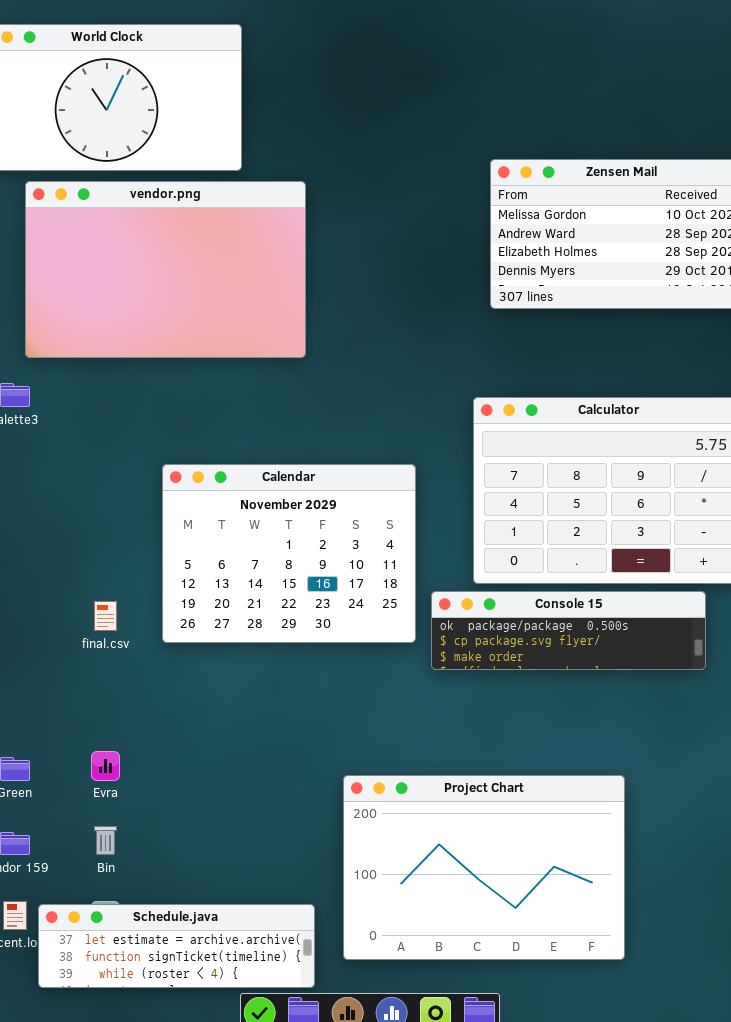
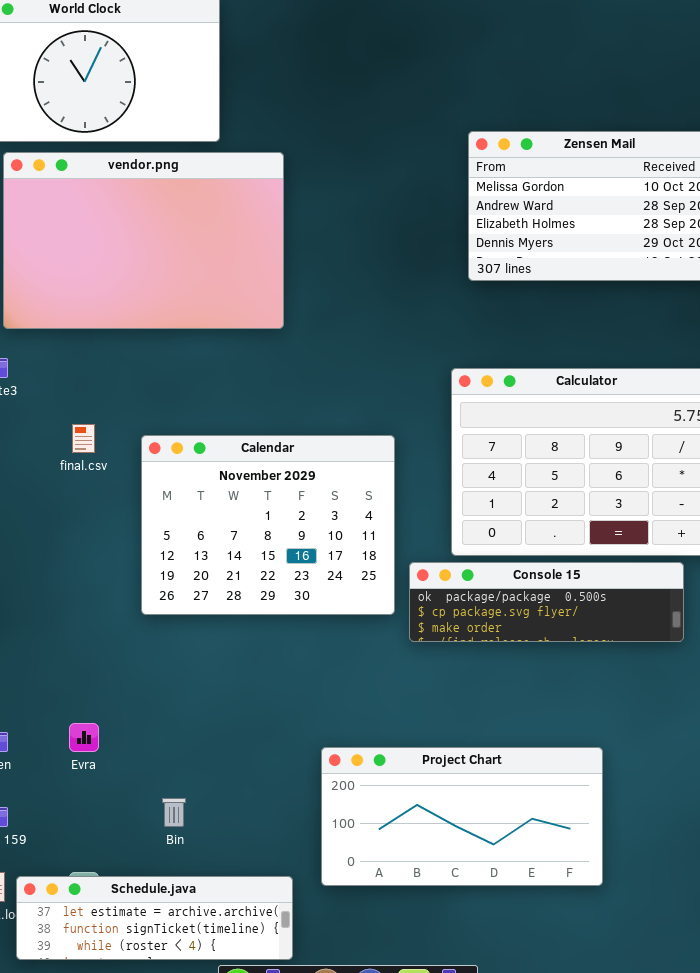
final.csv: [94,601,117,631] -> [72,424,95,453], moved
Project Chart: [343,775,625,960] -> [321,747,603,886], resized
Bin: [94,826,117,855] -> [162,798,186,827], moved

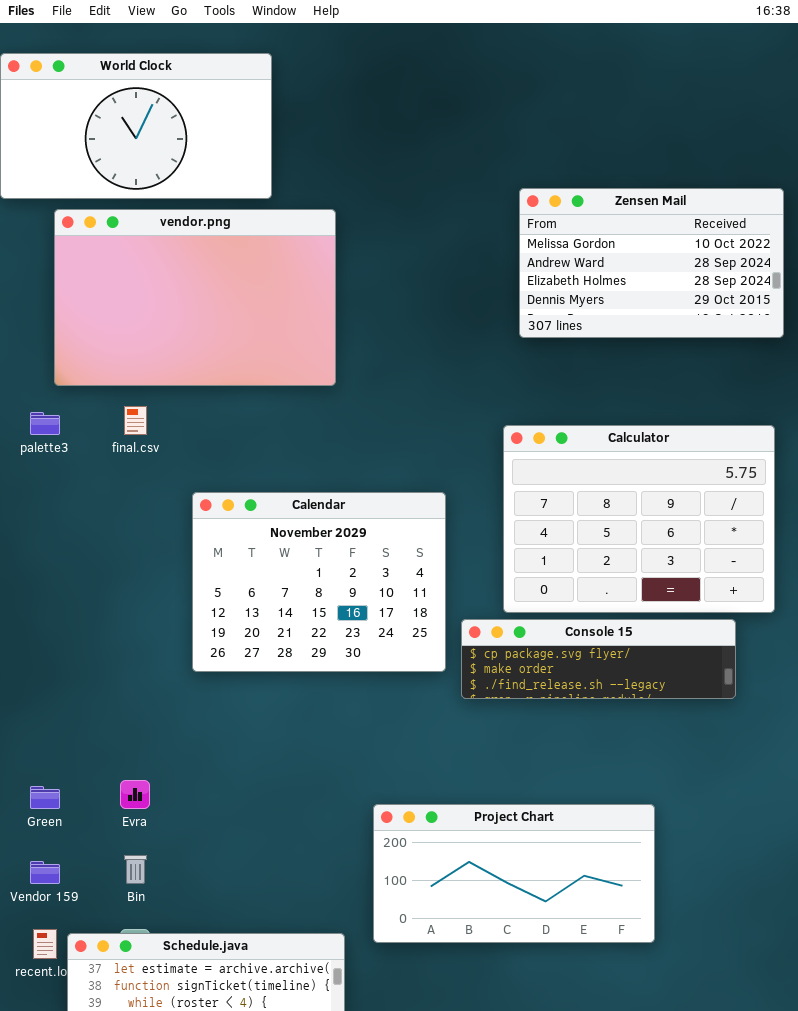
final.csv: [72,424,95,453] -> [124,406,147,435], moved
Console 15: [409,562,684,642] -> [461,619,736,699], scrolled down 1 row
Bin: [162,798,186,827] -> [124,855,147,884], moved

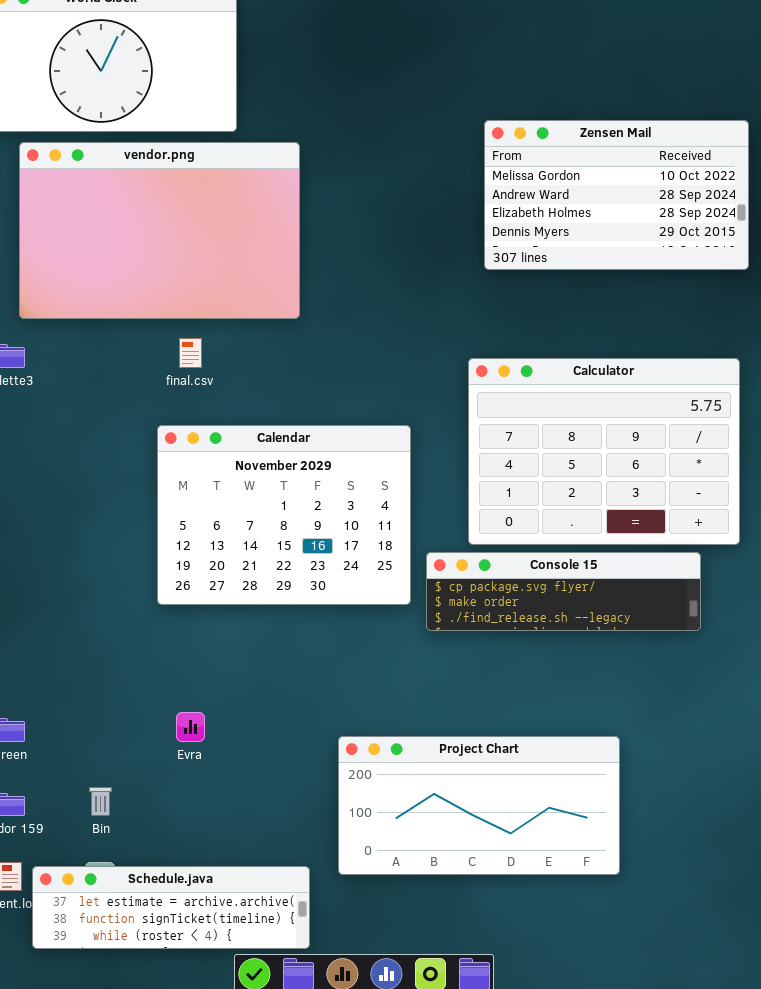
final.csv: [124,406,147,435] -> [179,338,202,368], moved
Evra: [120,780,150,809] -> [176,712,205,742], moved

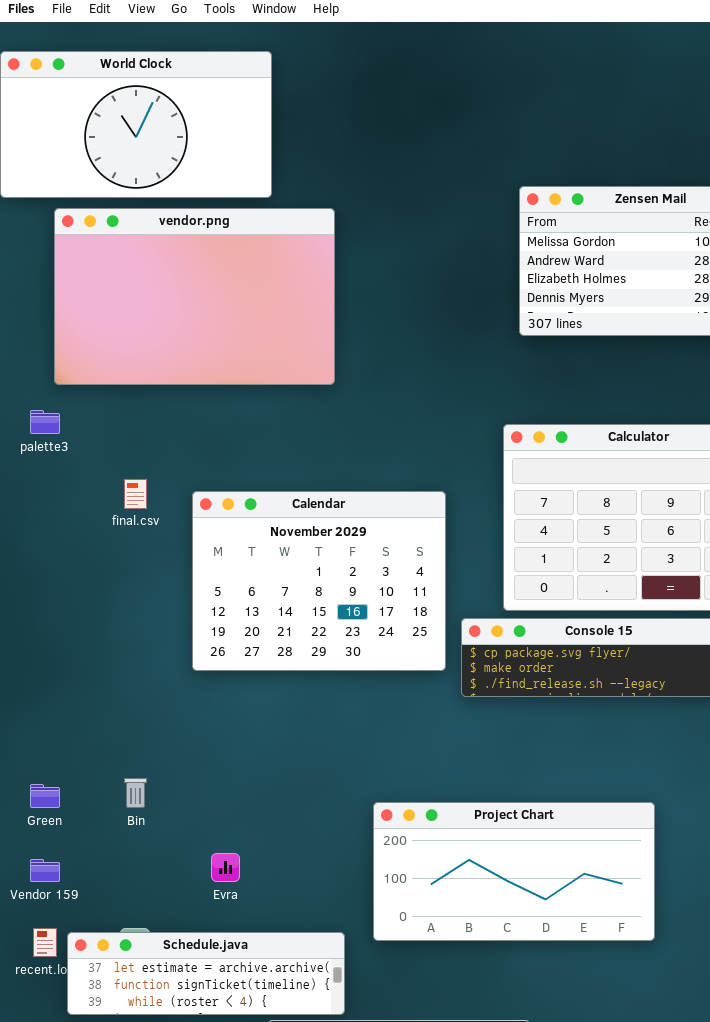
final.csv: [179,338,202,368] -> [124,479,147,509], moved
Evra: [176,712,205,742] -> [211,853,240,882], moved
Bin: [89,787,112,816] -> [124,778,147,808], moved

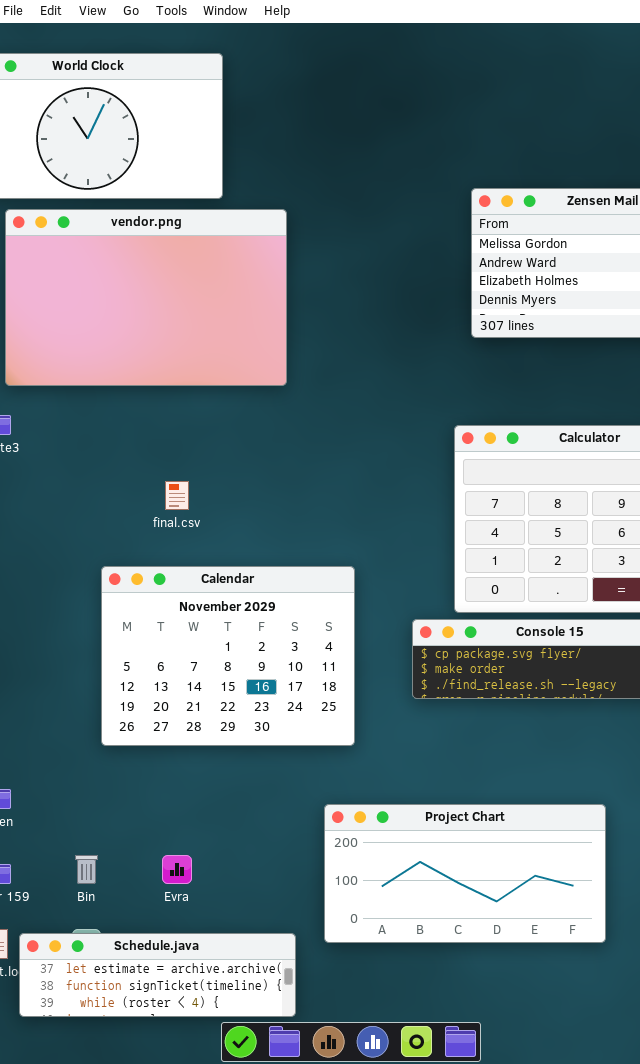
final.csv: [124,479,147,509] -> [165,481,189,510], moved
Calendar: [192,491,446,671] -> [101,566,355,746], moved
Bin: [124,778,147,808] -> [75,855,98,884], moved

